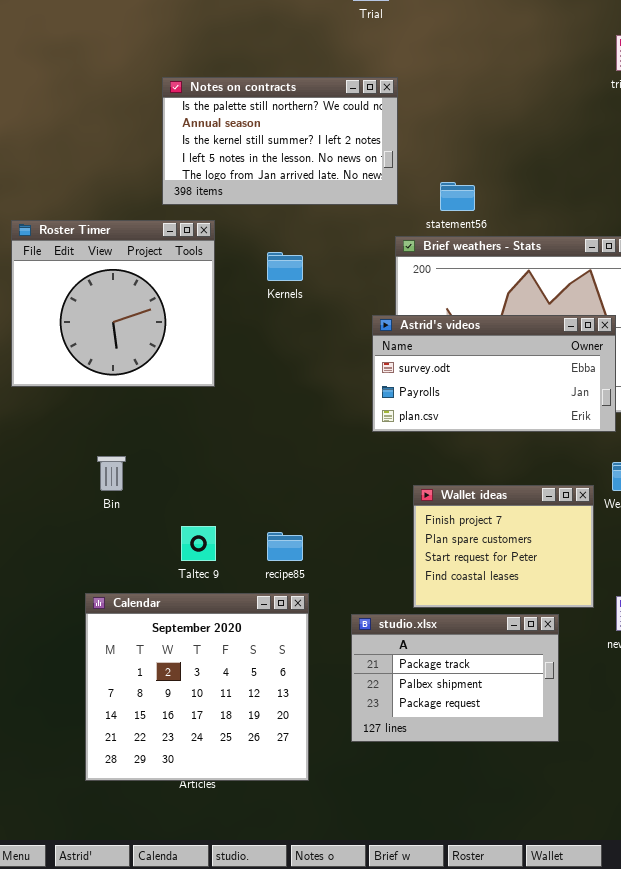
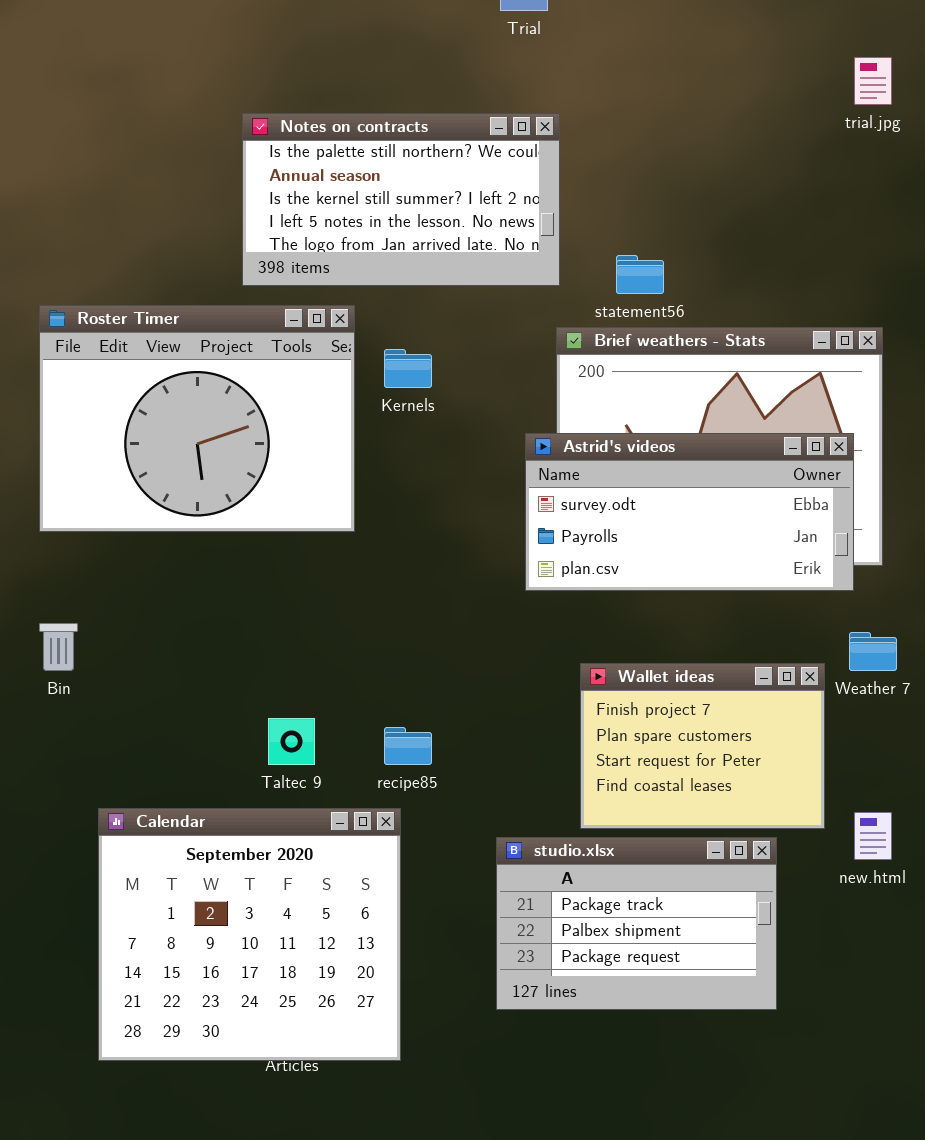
Roster Timer: [11,220,215,387] -> [39,305,355,532], resized
Bin: [97,456,126,491] -> [39,623,78,671], moved
Calendar: [85,593,309,781] -> [98,808,401,1061], moved

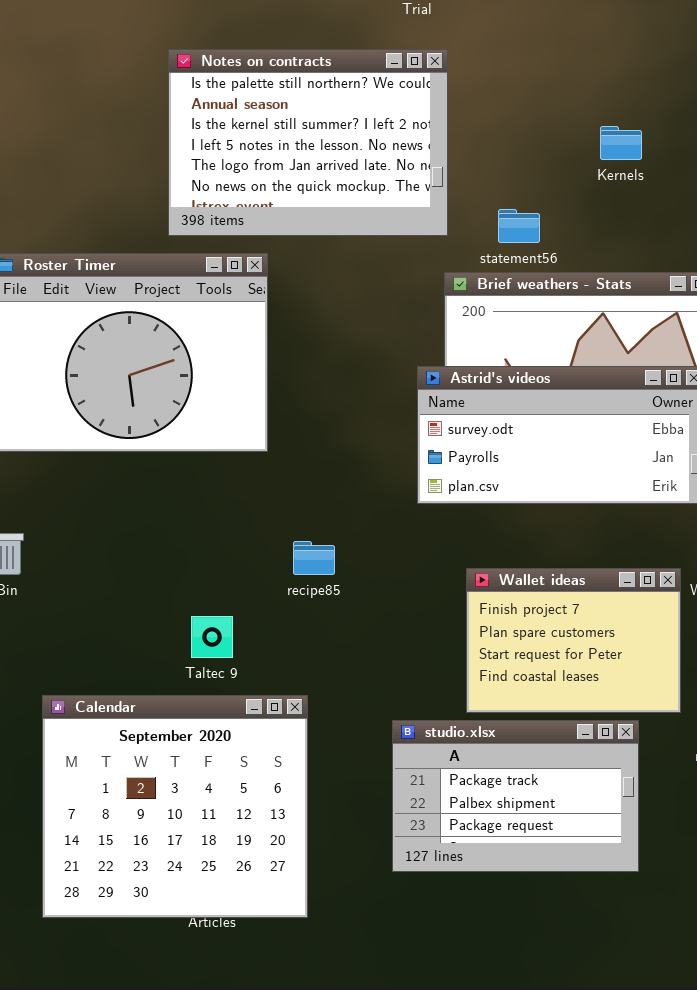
Notes on contracts: [242,113,560,286] -> [168,49,448,236], resized
Kernels: [384,349,432,388] -> [600,126,642,160], moved
recipe85: [384,727,432,765] -> [293,541,335,575], moved

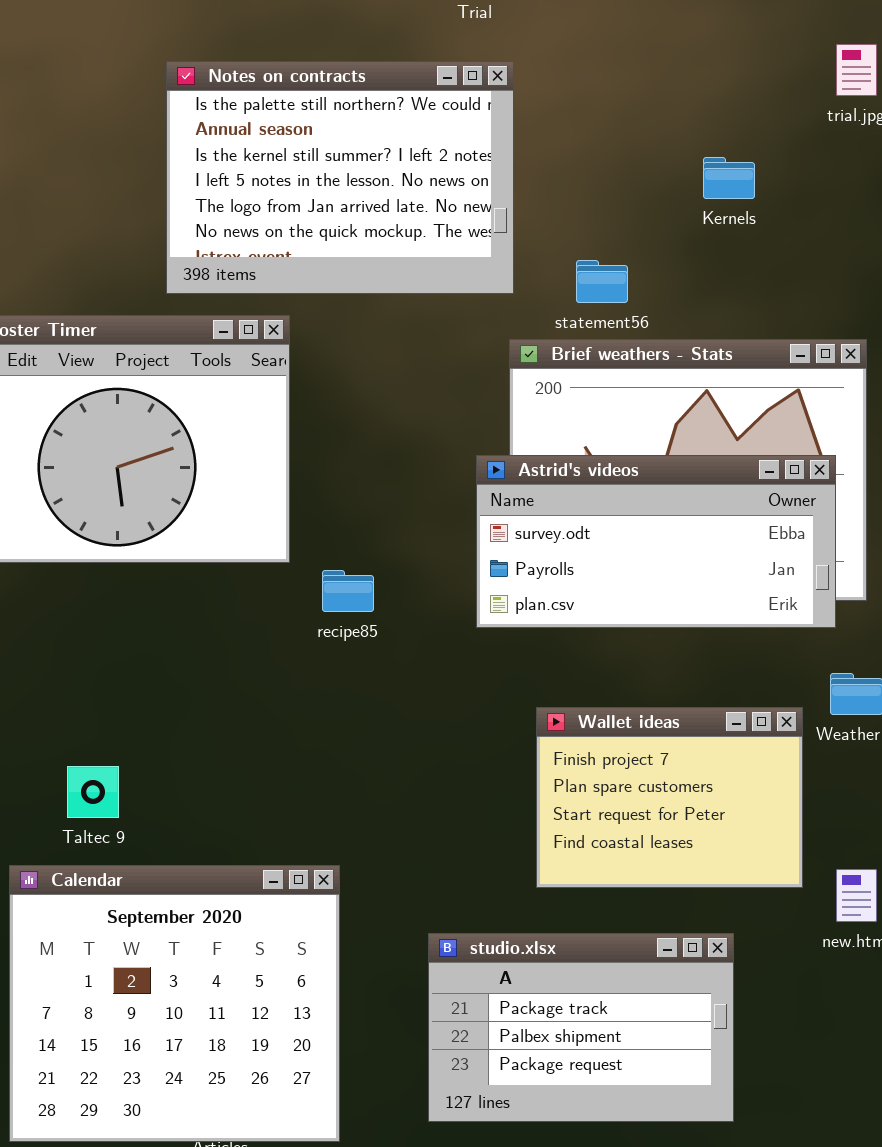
recipe85: [293,541,335,575] -> [322,570,374,612], moved
Taltec 9: [191,616,233,658] -> [67,766,119,818], moved
studio.xlsx: [392,720,639,872] -> [428,933,734,1122], moved

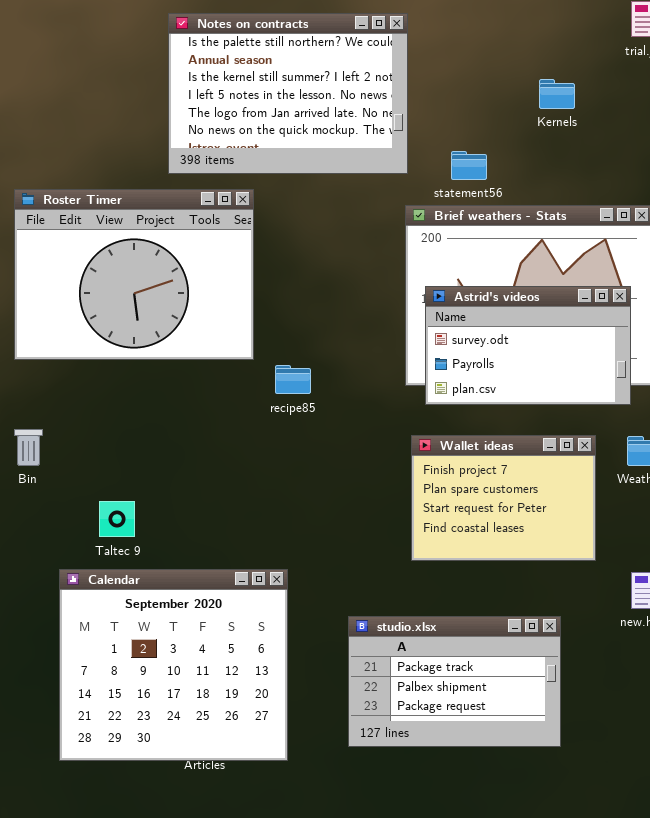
Astrid's videos: [476,455,836,628] -> [425,286,631,405], resized
Wallet ideas: [536,707,803,888] -> [411,435,596,561], moved

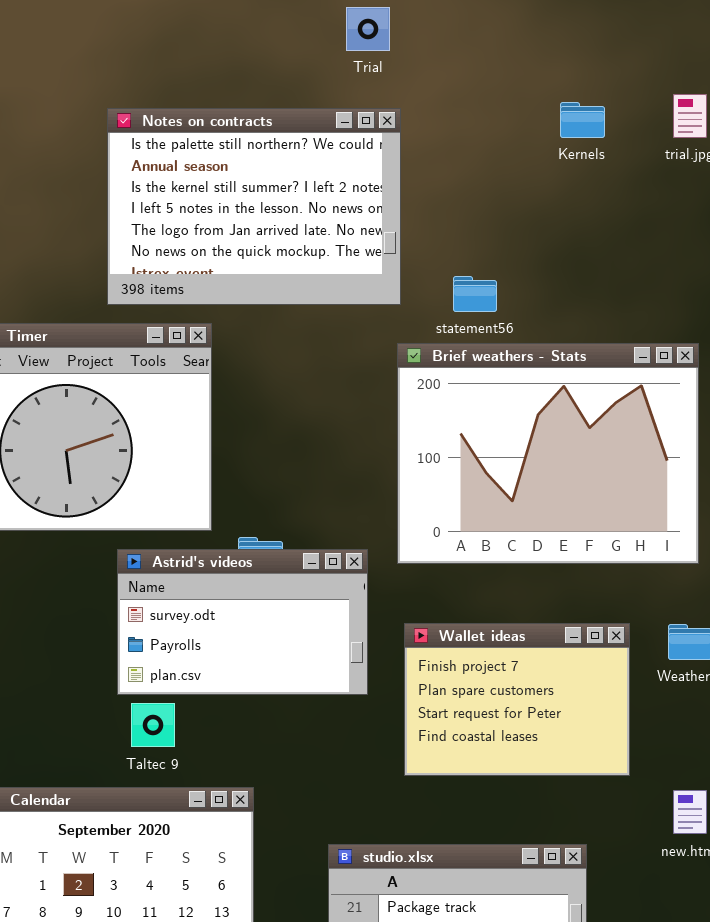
Kernels: [539,79,575,109] -> [560,102,605,138], moved
Astrid's videos: [425,286,631,405] -> [117,549,368,695], moved
Taltec 9: [99,501,135,537] -> [131,703,175,747], moved

